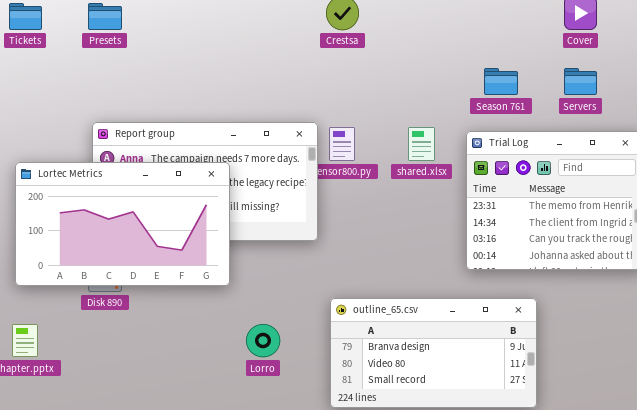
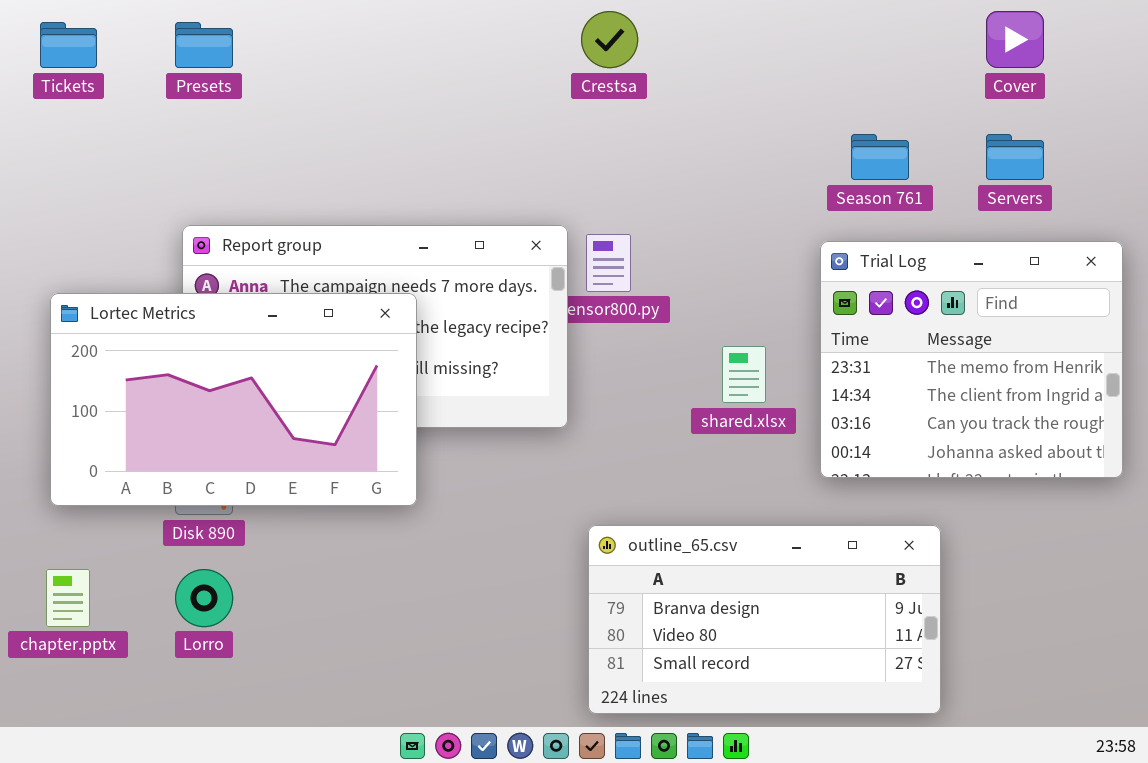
shared.xlsx: [408,127,435,161] -> [722,346,766,403], moved
Lorro: [246,324,280,357] -> [175,569,233,627], moved

